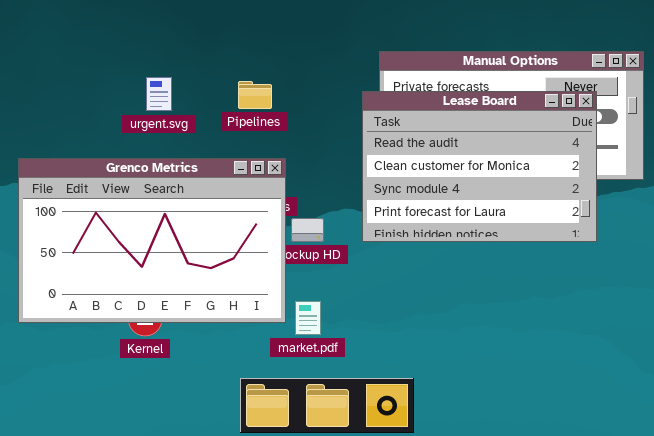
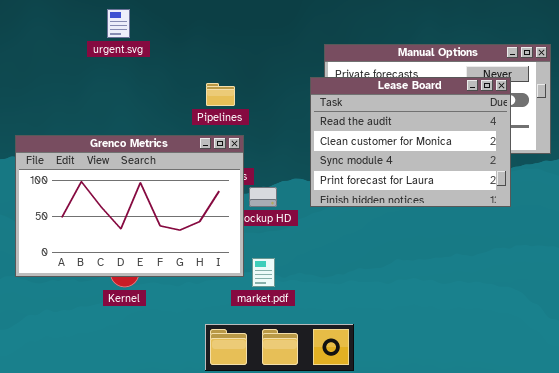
urgent.svg: [146,77,172,111] -> [107,9,130,38], moved
Pipelines: [238,81,272,109] -> [206,83,235,106], moved

